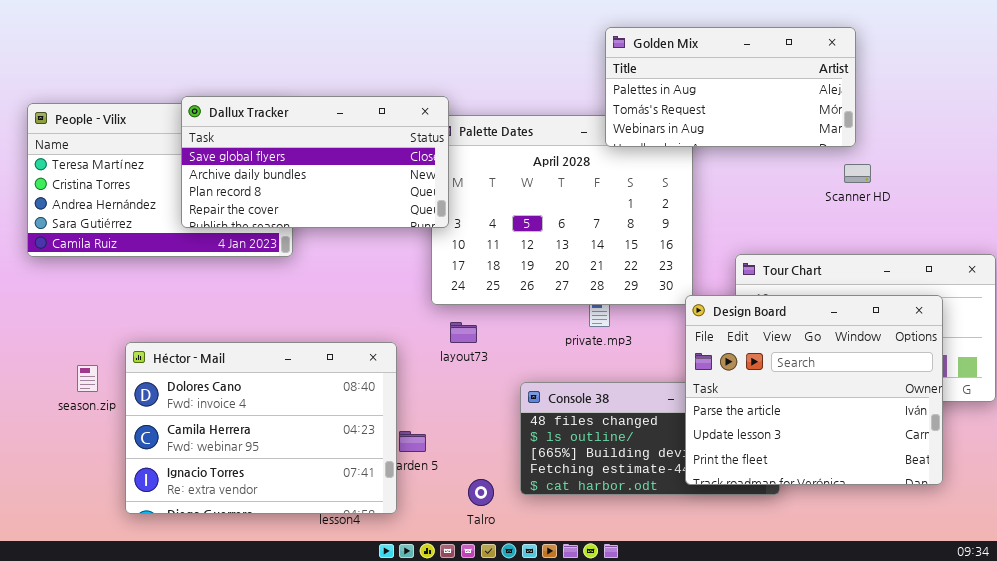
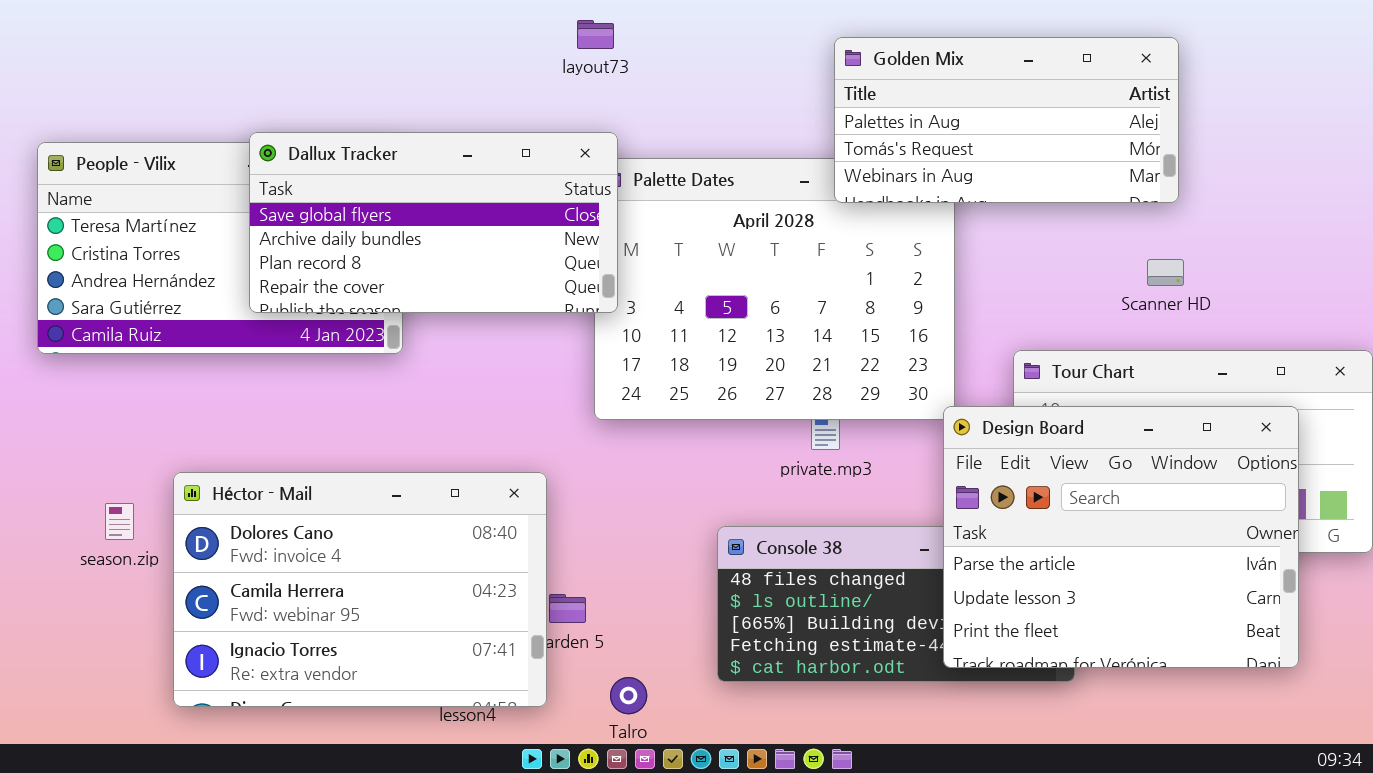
Scanner HD: [844,164,871,183] -> [1147,259,1184,286], moved
layout73: [450,322,477,343] -> [577,20,614,49], moved
Talro: [468,479,494,506] -> [610,677,647,714], moved

